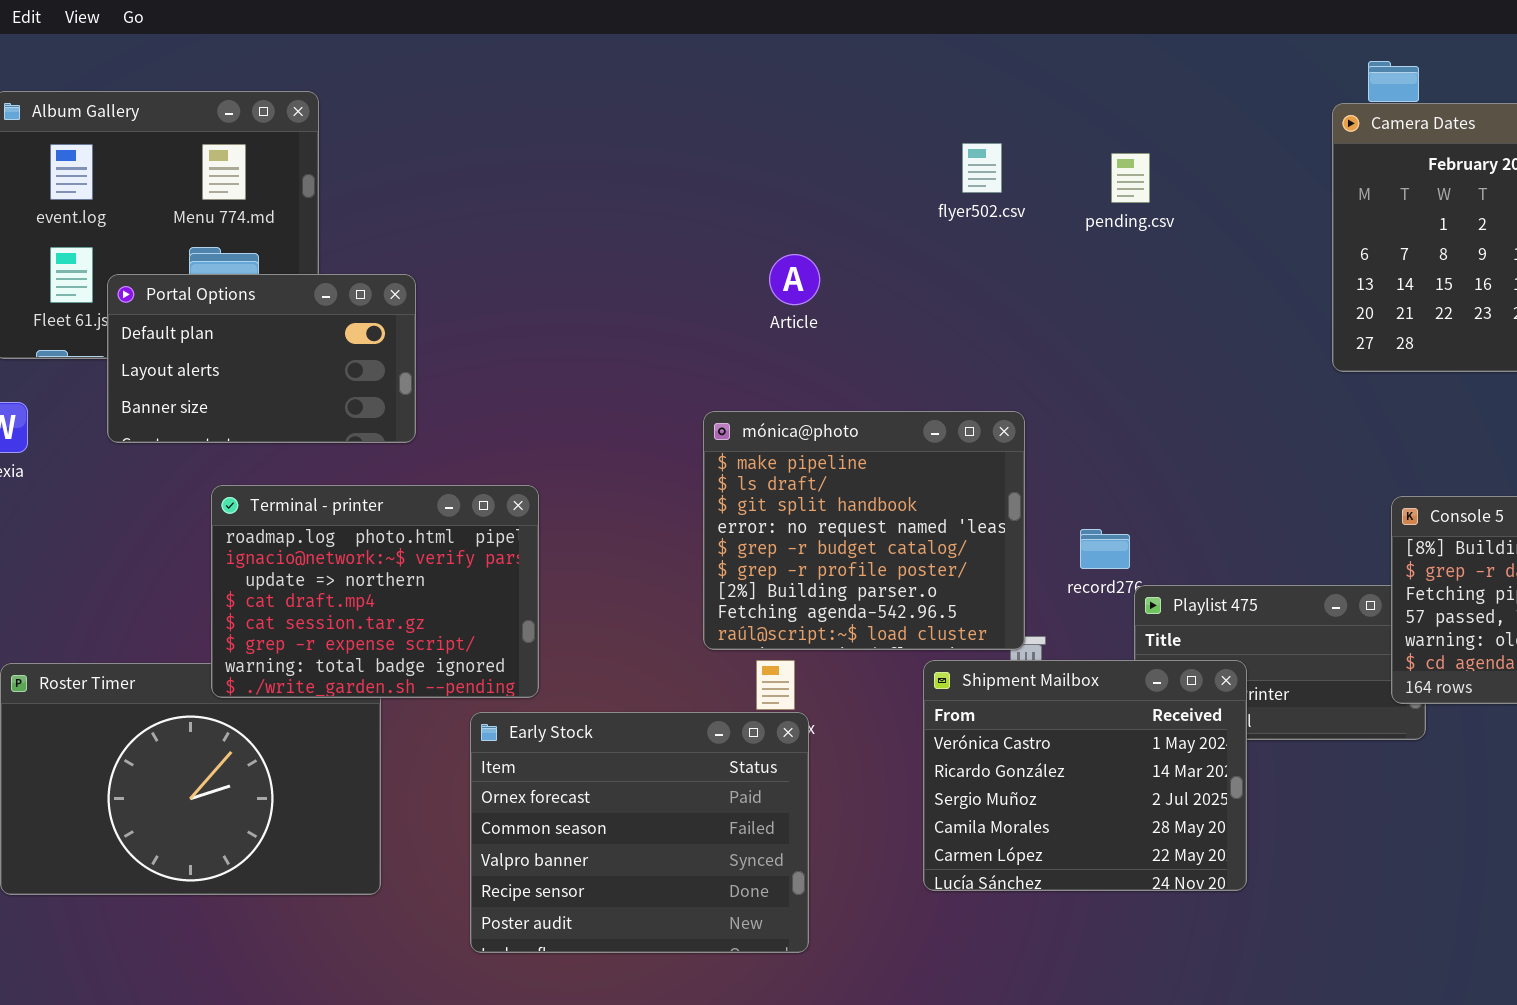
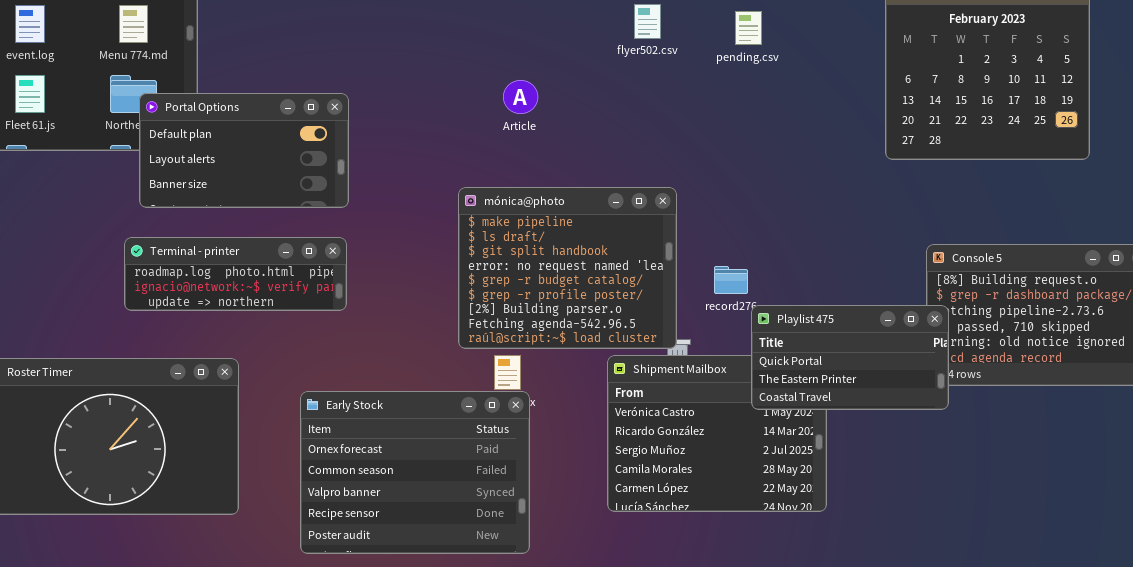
Portal Options: [107,274,416,443] -> [139,93,349,208], moved
Terminal - printer: [211,485,539,698] -> [124,237,347,311], resized
Playlist 475: [1134,585,1426,740] -> [751,305,949,410], raised

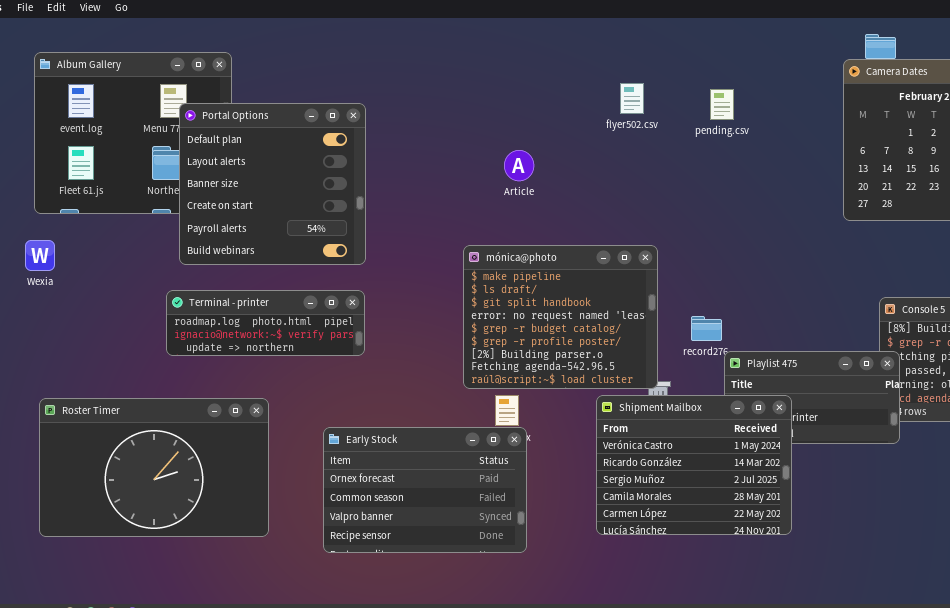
Portal Options: [139,93,349,208] -> [179,103,366,265], resized
Shipment Mailbox: [607,355,827,512] -> [596,395,792,535], raised
Early Stock: [300,391,530,554] -> [323,427,527,553], resized

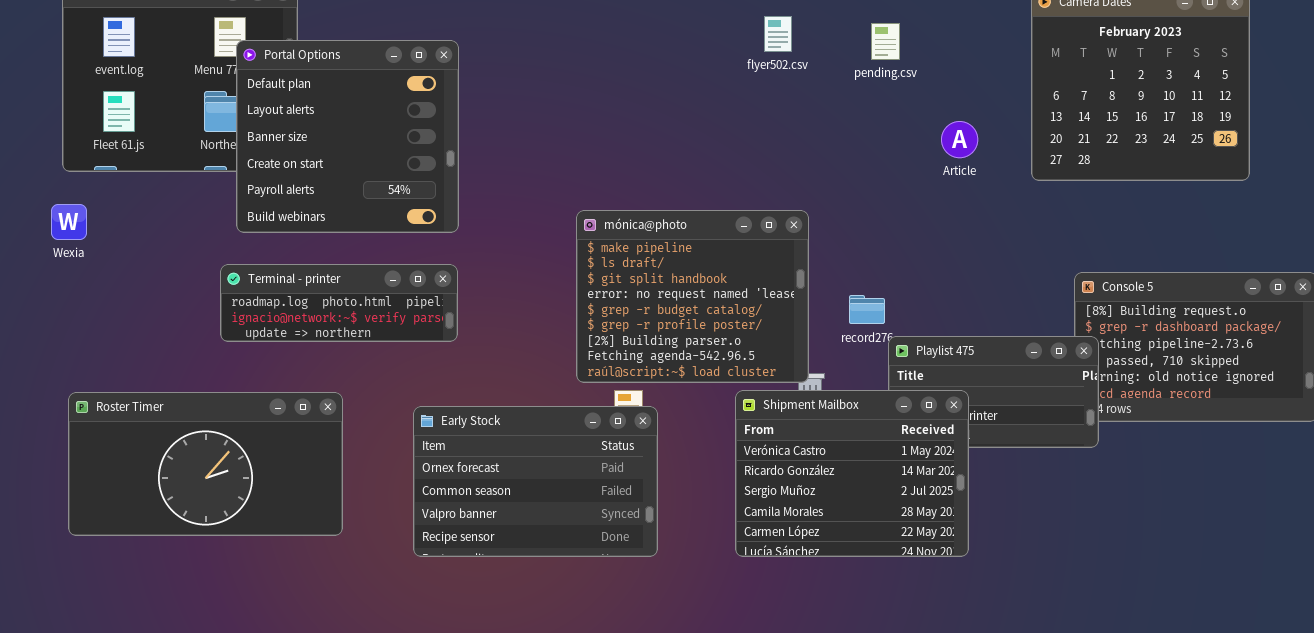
Article: [504,150,534,181] -> [941,121,978,158], moved
Roster Timer: [39,398,269,537] -> [68,392,343,536], resized
Early Stock: [323,427,527,553] -> [413,406,658,557], moved

